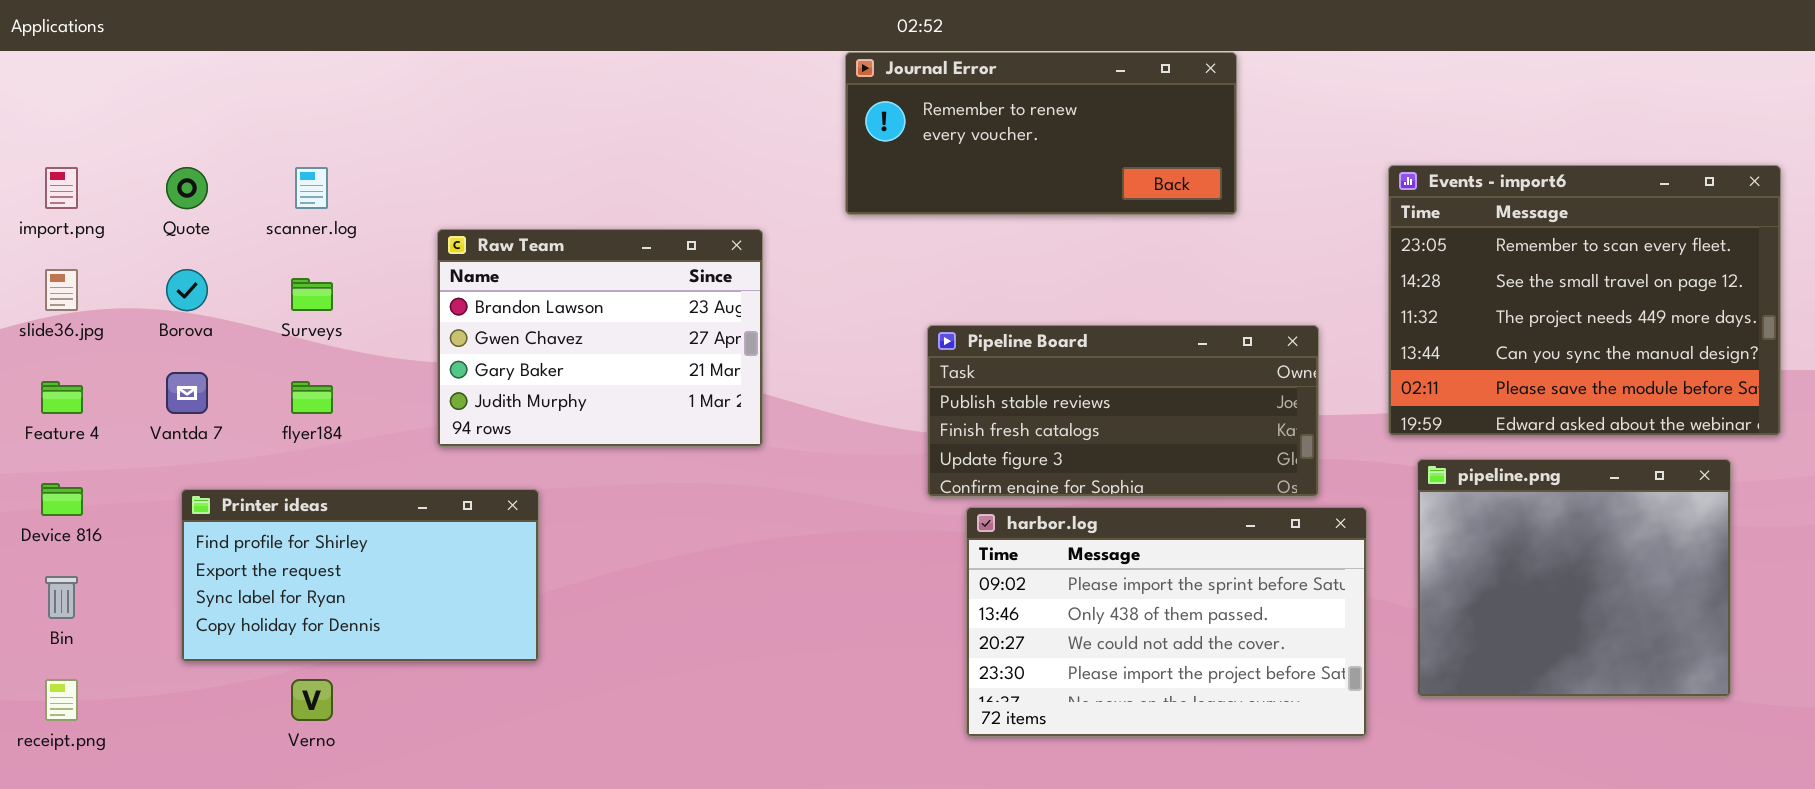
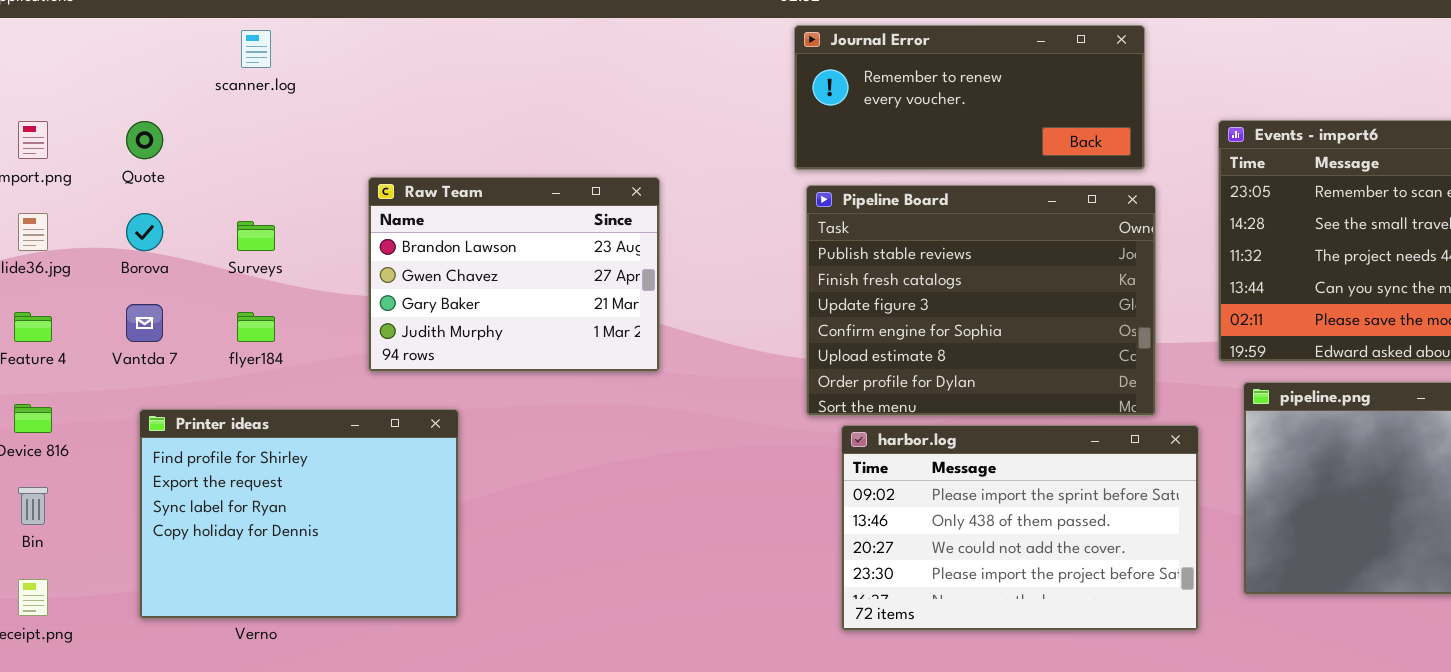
Journal Error: [845,52,1237,215] -> [794,25,1145,170], moved
scanner.log: [295,167,328,209] -> [241,30,271,68], moved
Pipeline Board: [927,325,1319,497] -> [806,185,1156,416], resized
Printer ideas: [181,489,539,662] -> [139,409,459,619], resized

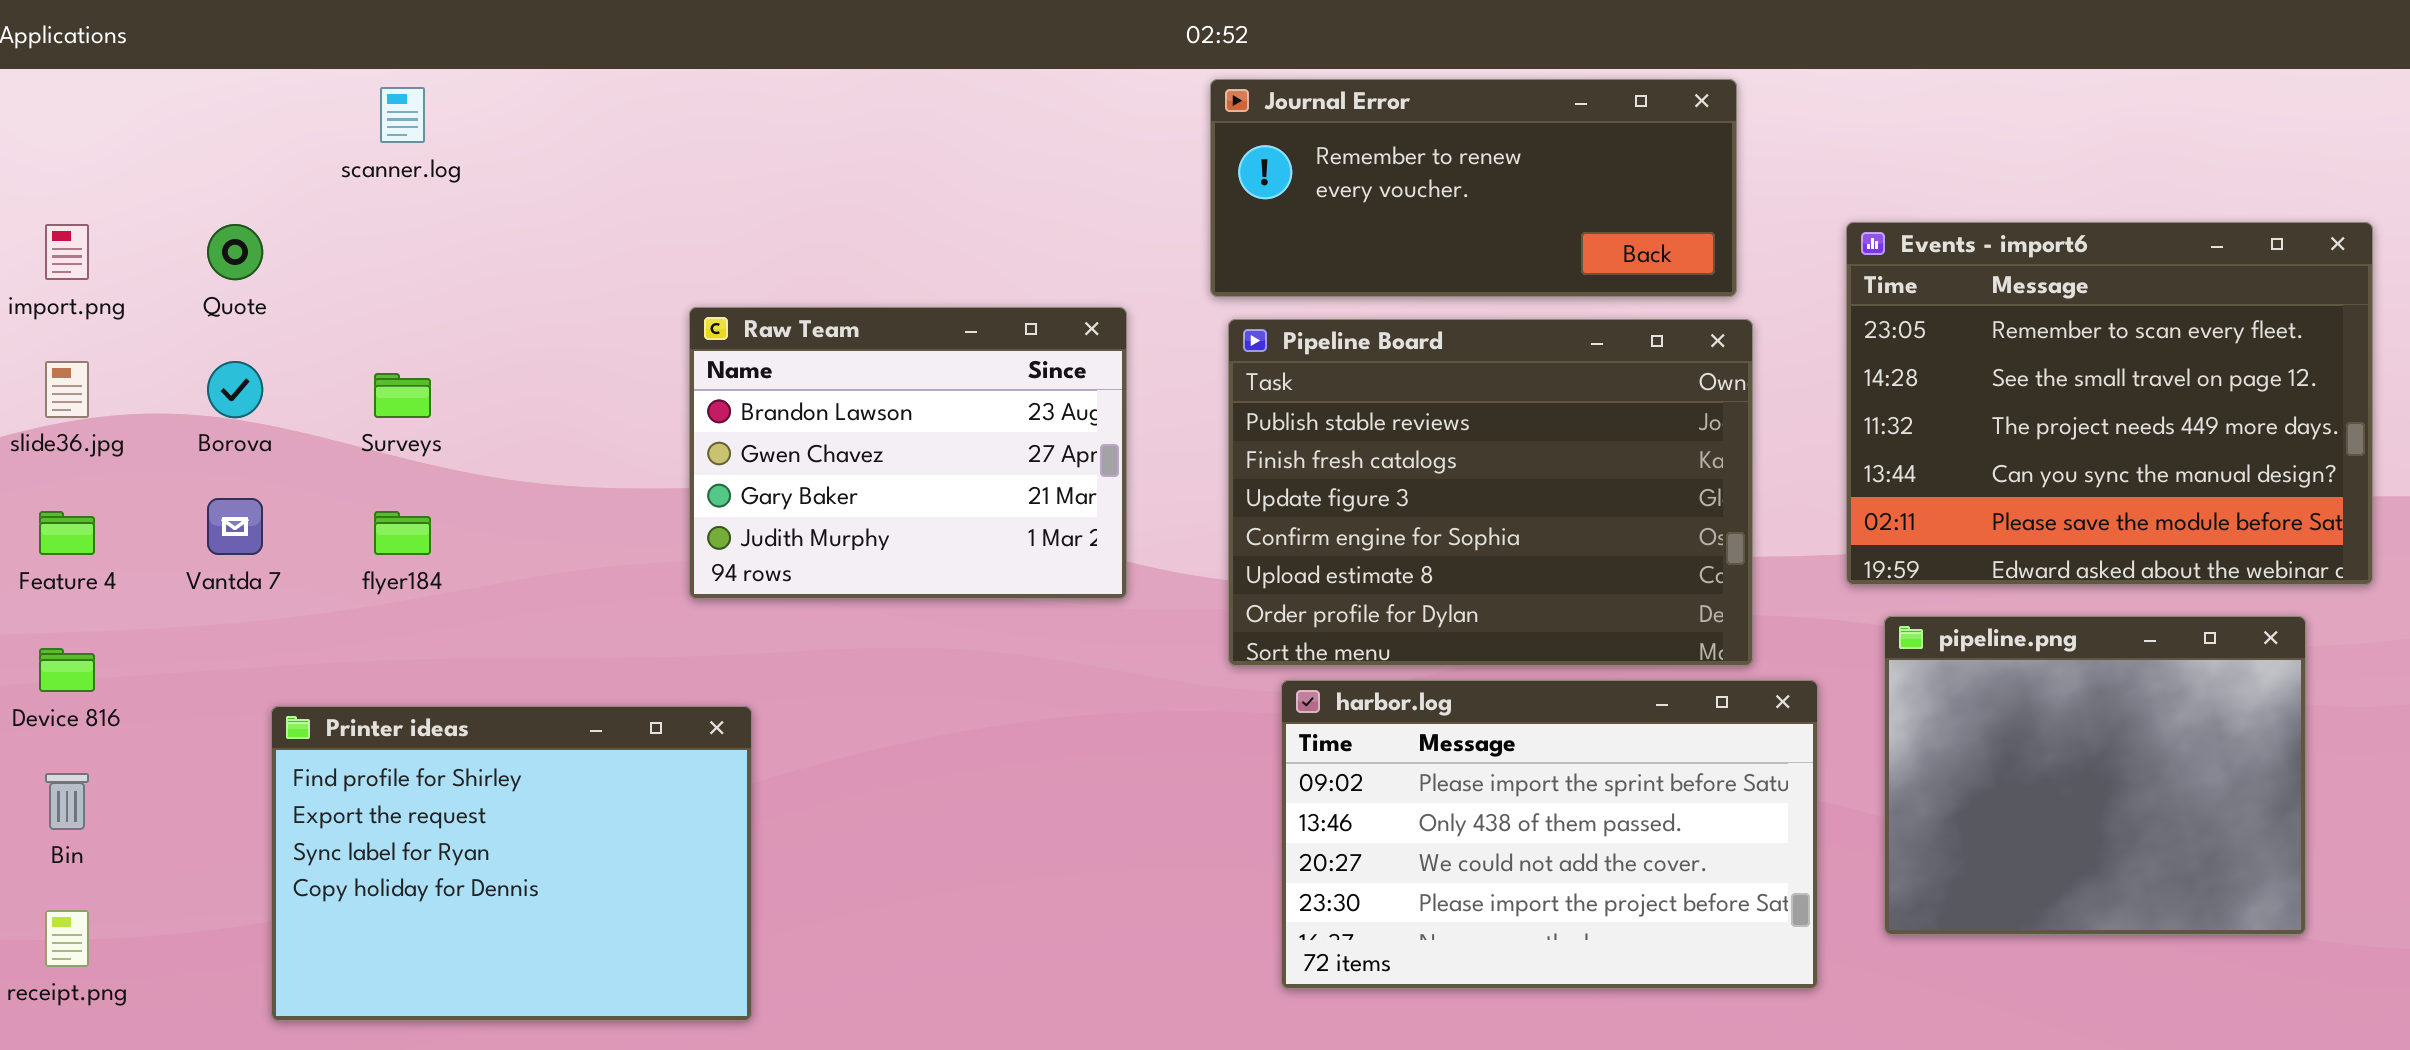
Raw Team: [368,177,660,372] -> [689,307,1127,599], moved
Printer ideas: [139,409,459,619] -> [271,706,752,1021], moved

